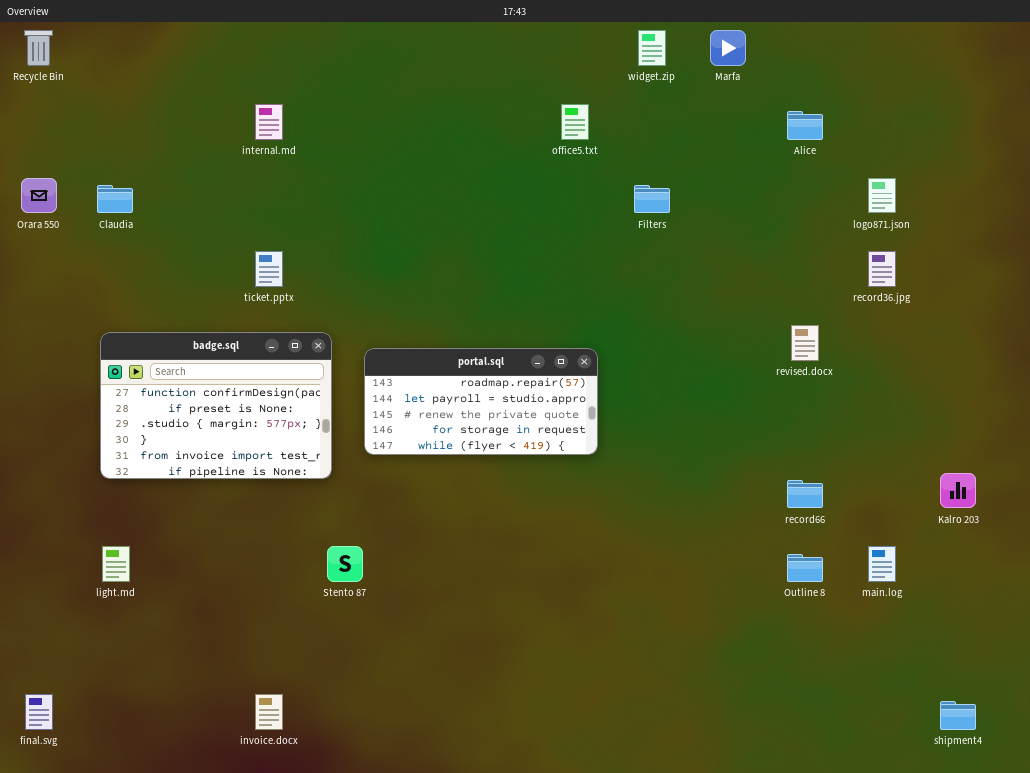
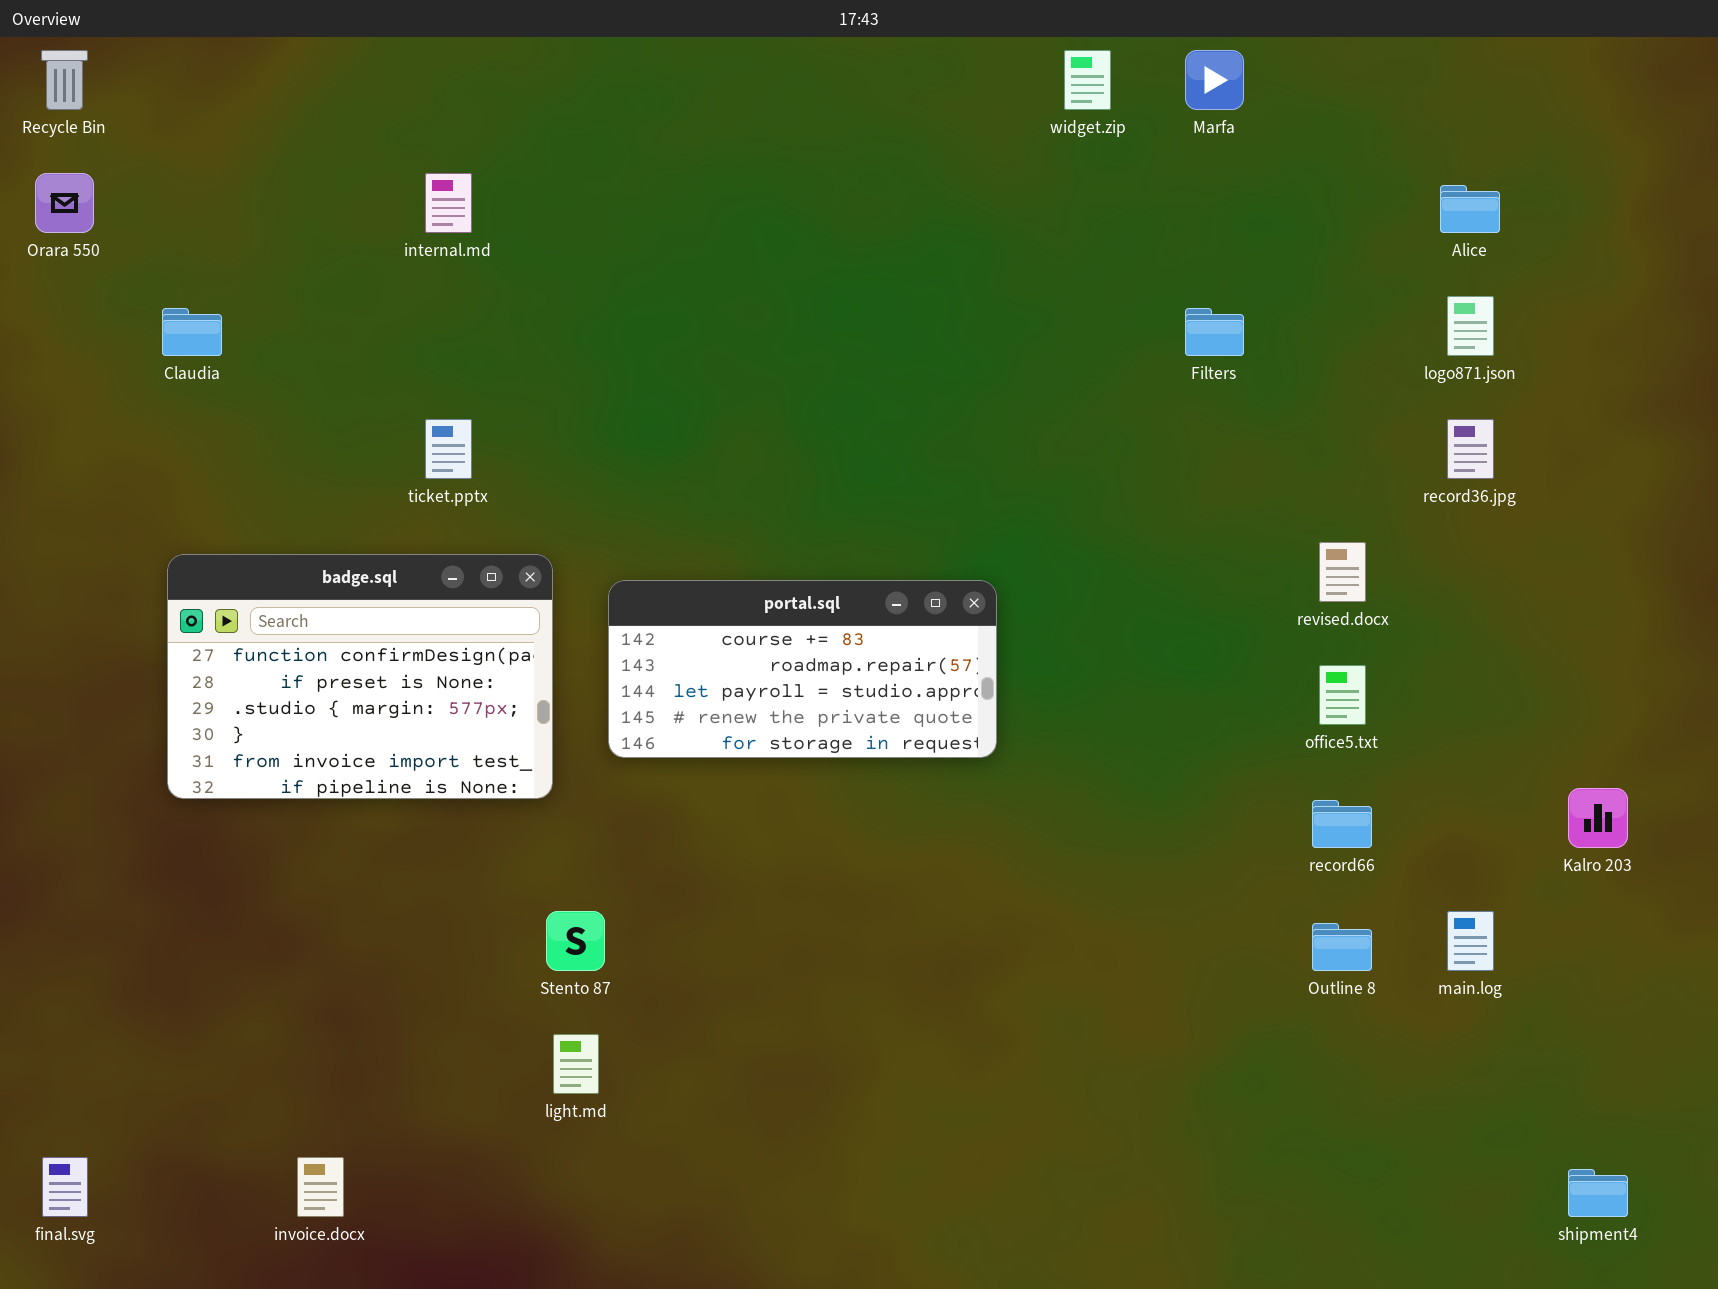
office5.txt: [561,104,589,140] -> [1319,665,1366,725], moved
Alice: [787,111,823,140] -> [1440,185,1500,233], moved
Orara 550: [21,178,57,213] -> [35,173,94,233], moved
Filters: [634,185,670,213] -> [1185,308,1244,356], moved
portal.sql: [364,348,598,455] -> [608,580,997,758], scrolled up 1 row
light.md: [102,546,130,582] -> [553,1034,599,1094], moved
invoice.docx: [255,694,283,730] -> [297,1157,344,1217], moved

